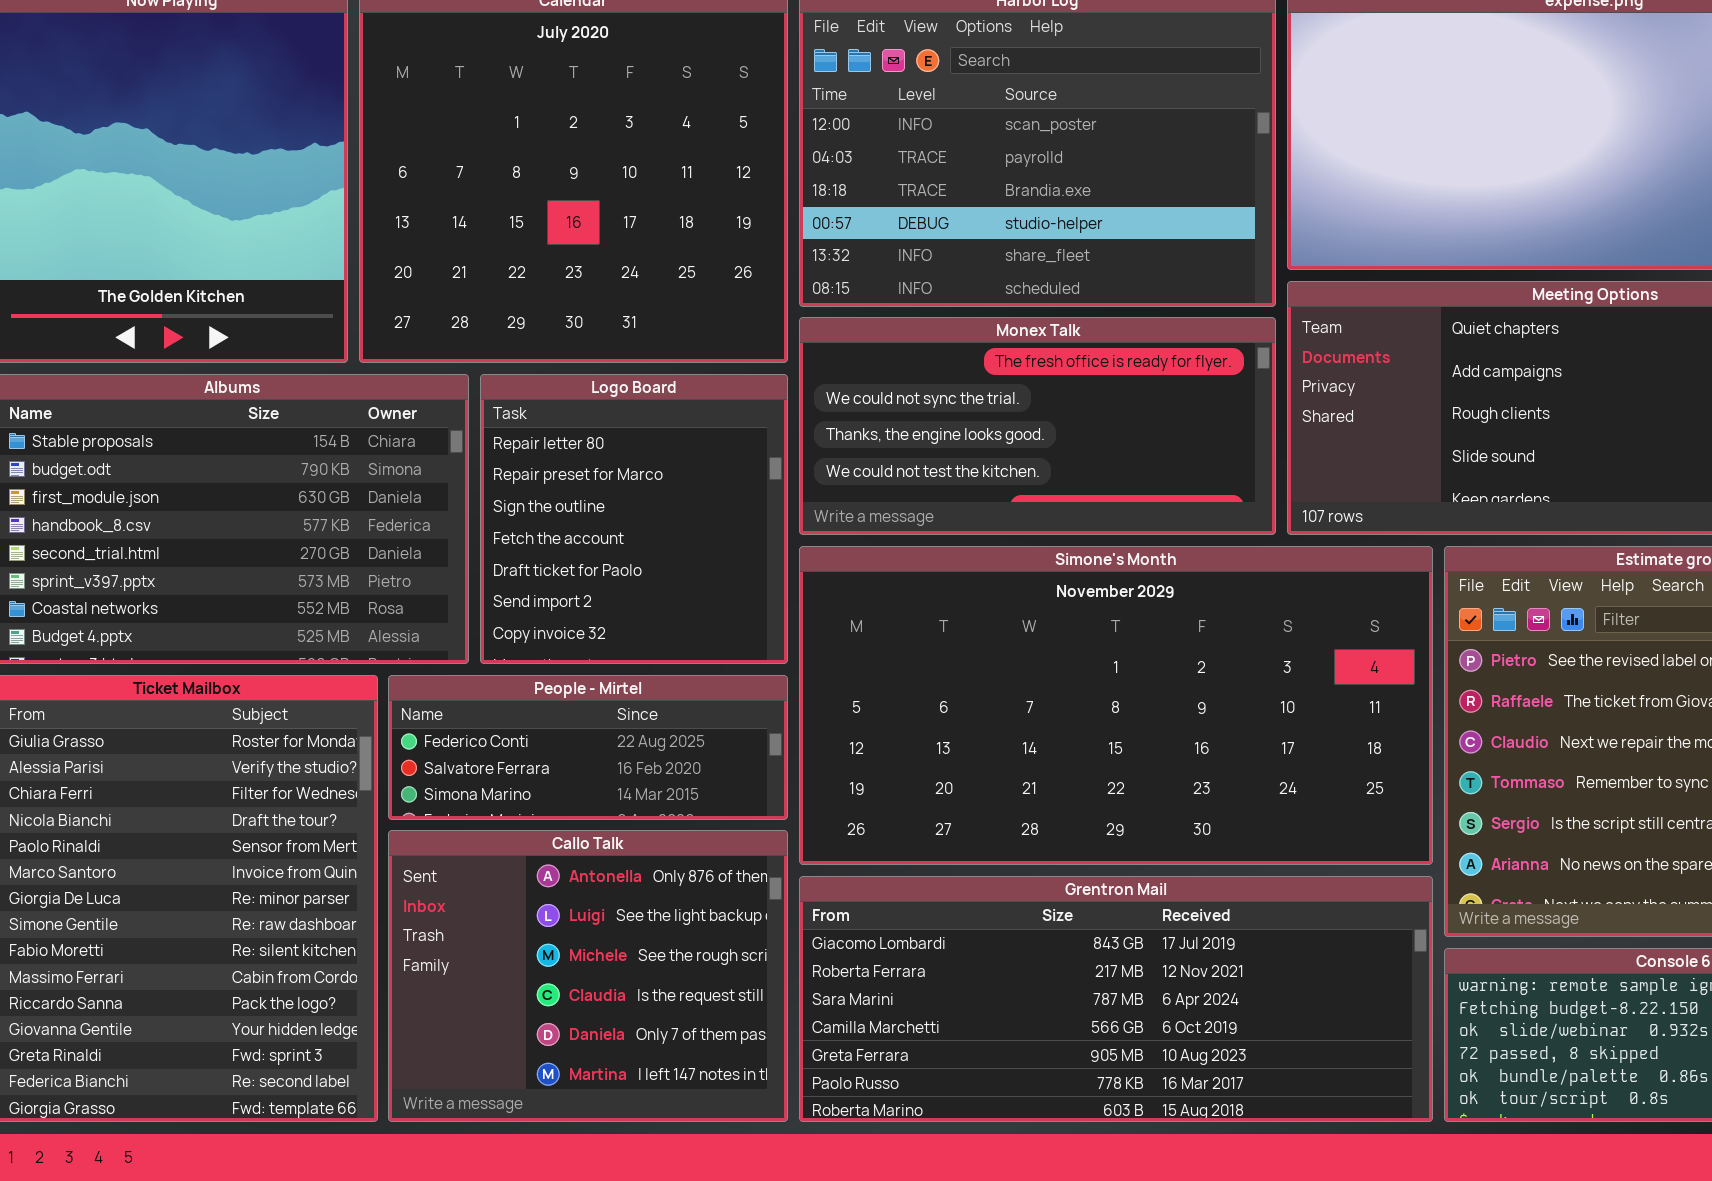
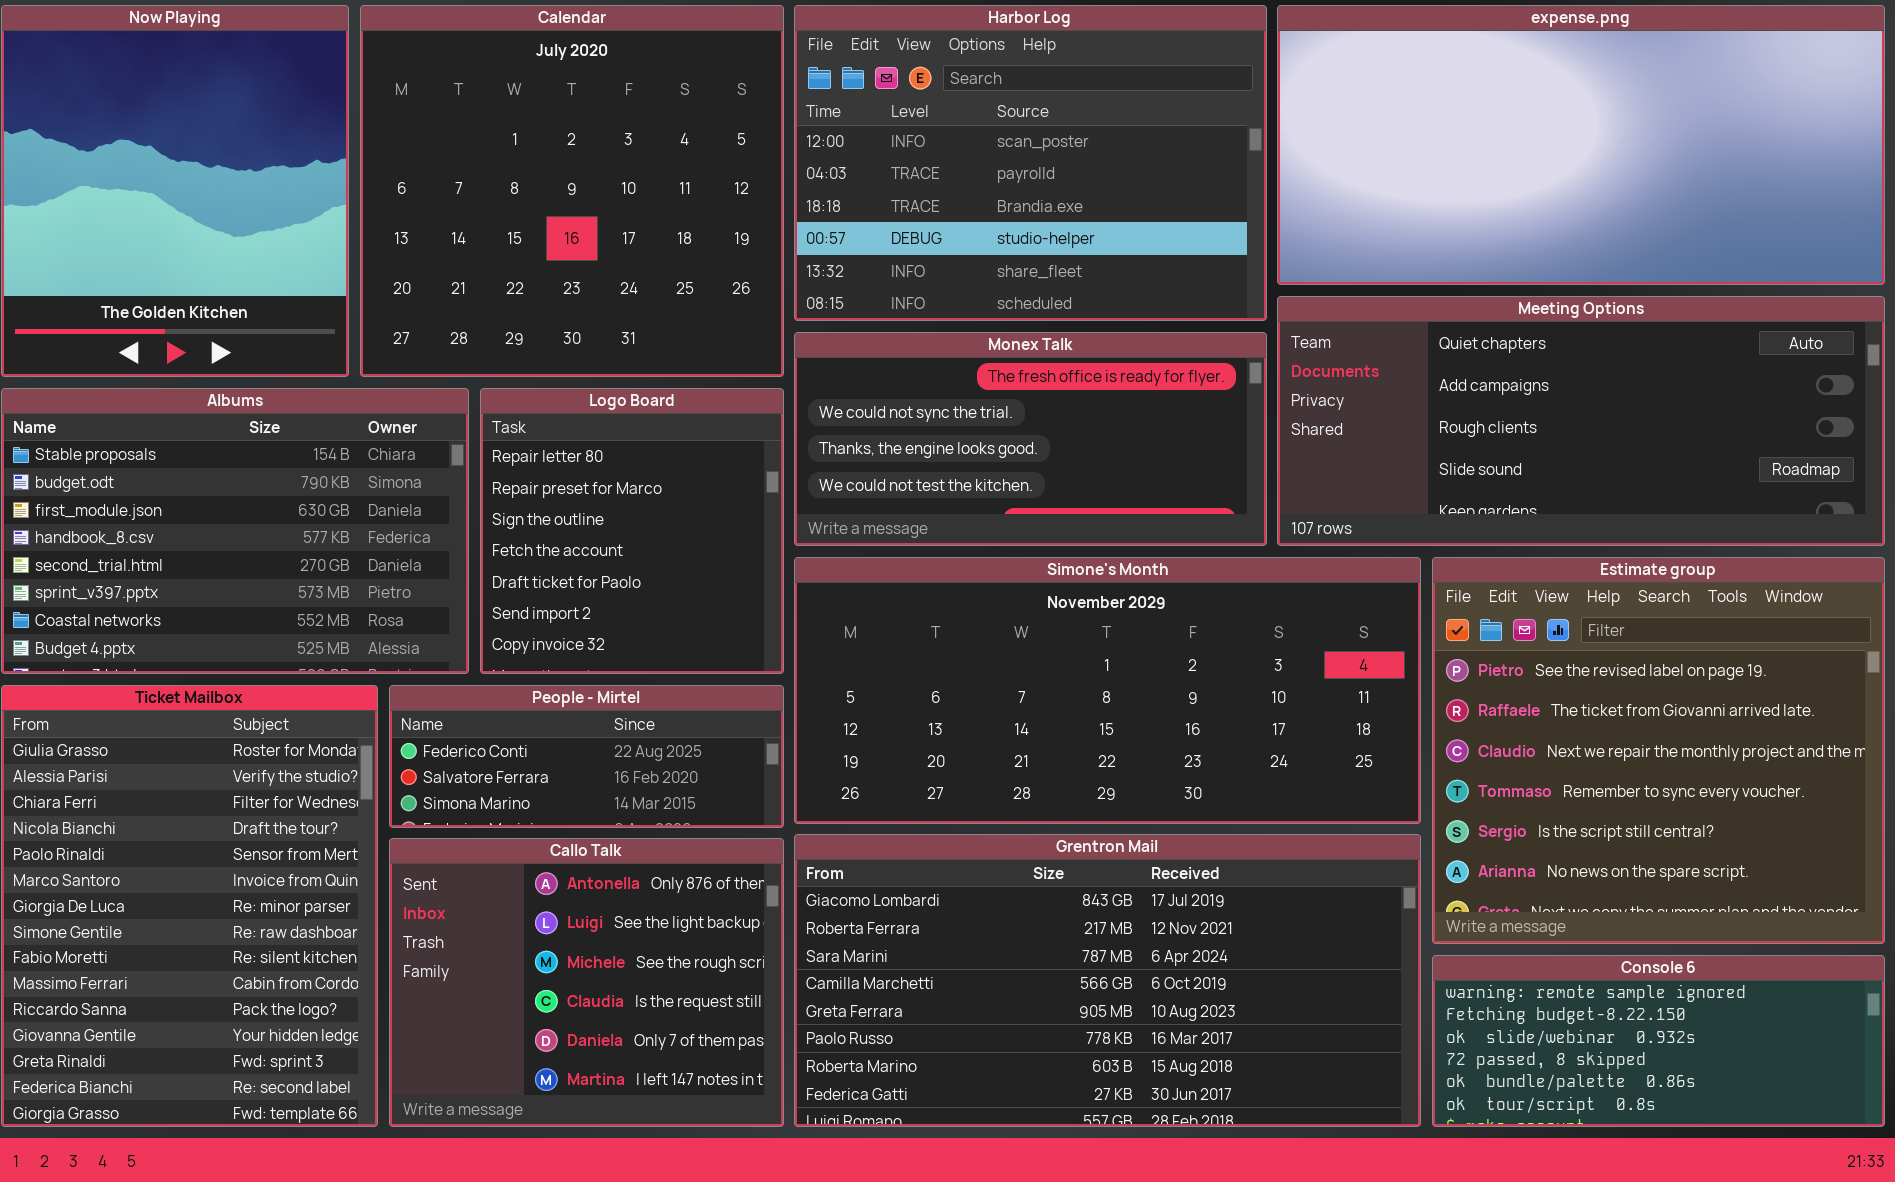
Simone's Month: [799,546,1433,865] -> [794,557,1421,824], resized
Grentron Mail: [799,876,1433,1122] -> [794,834,1421,1127], resized

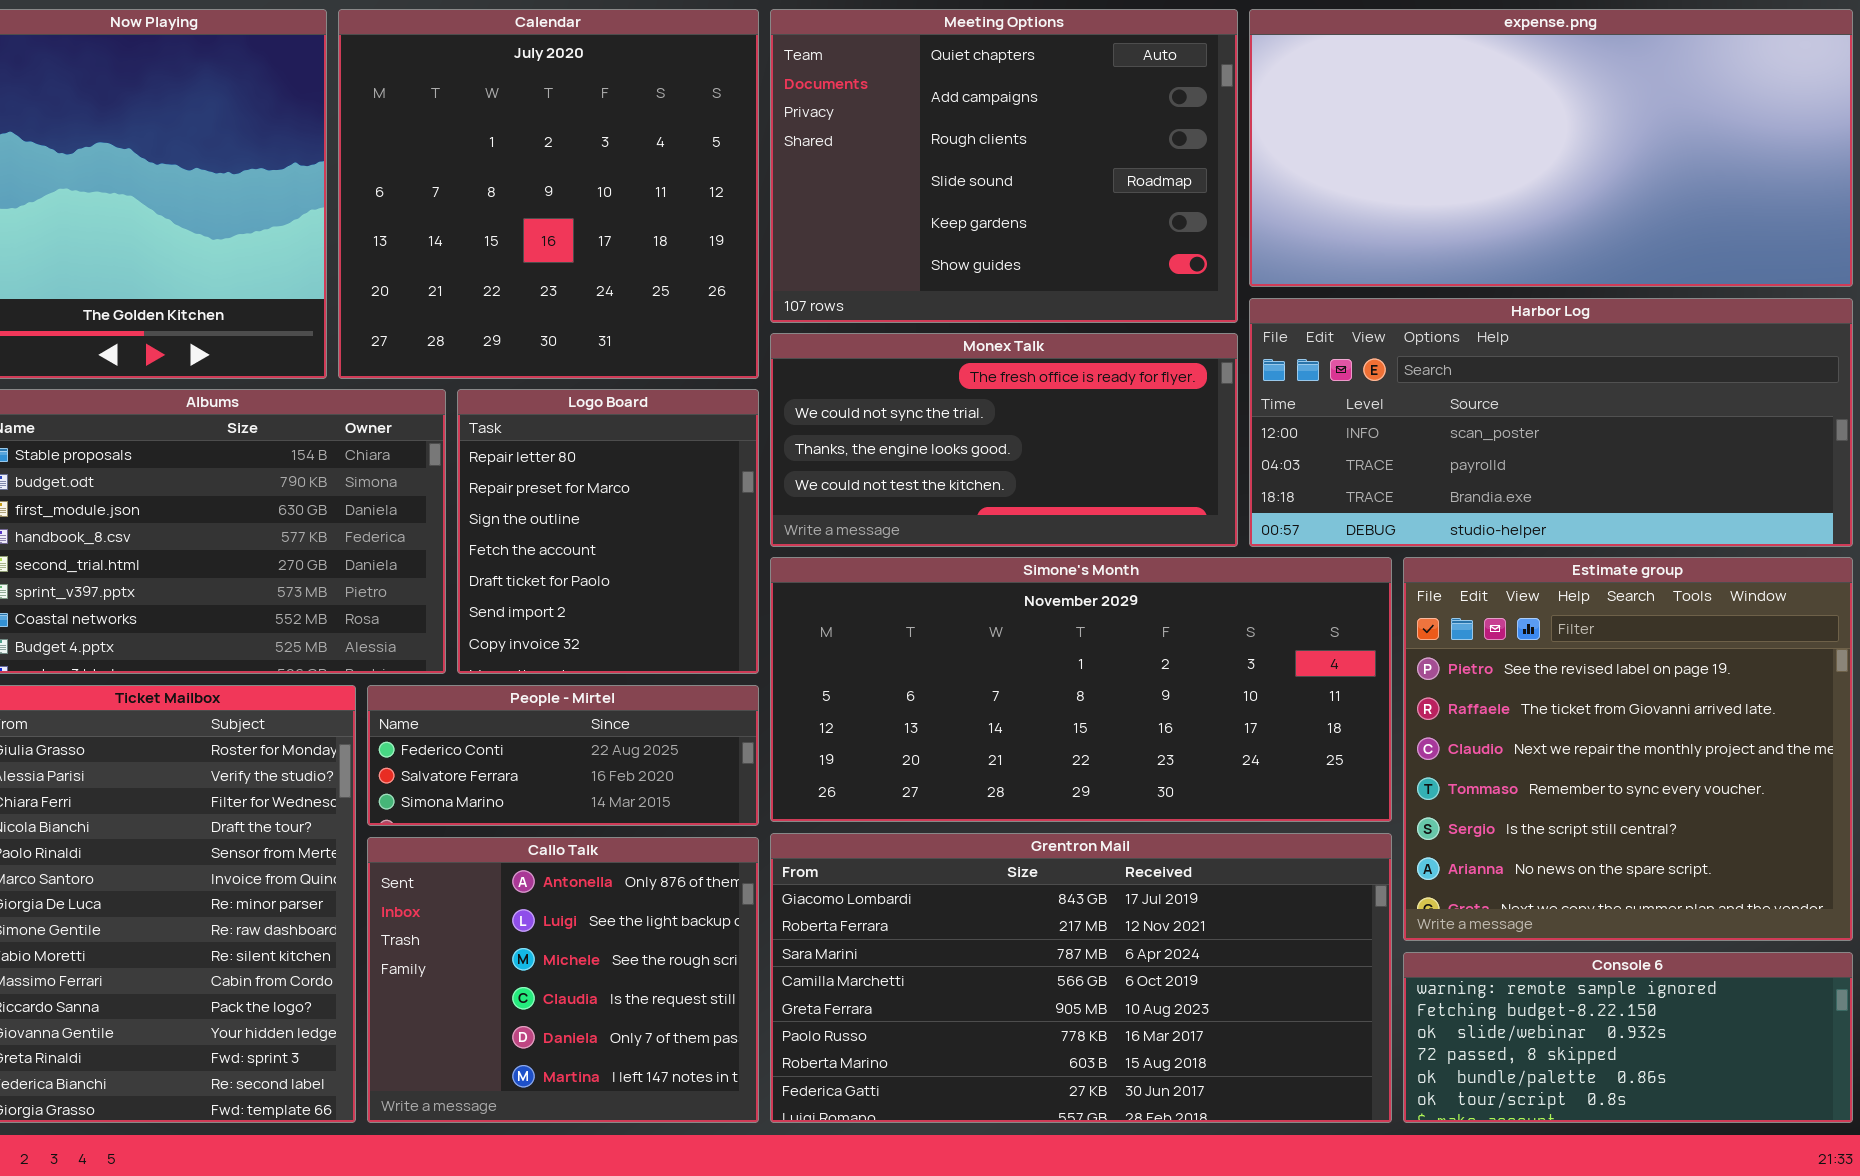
Harbor Log: [794,5,1267,321] -> [1249,298,1853,547], moved, resized
Meeting Options: [1277,296,1885,546] -> [770,9,1238,323], moved, resized

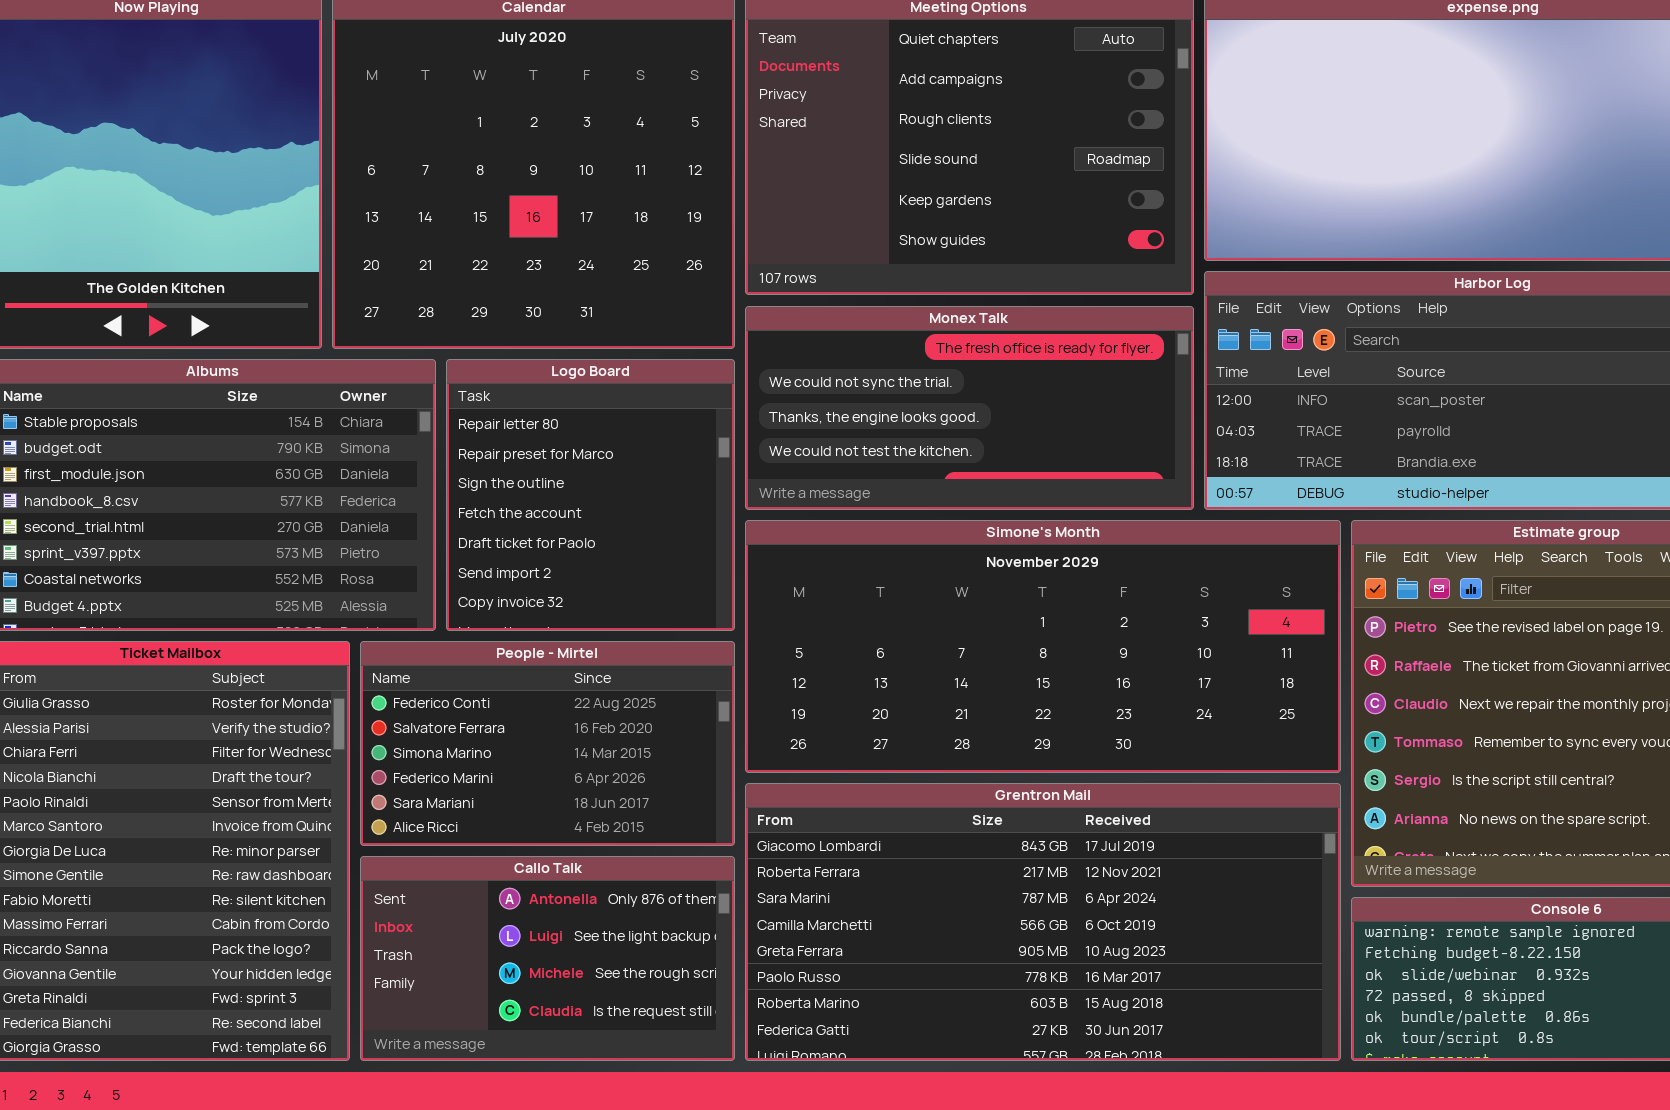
People - Mirtel: [367,685,759,826] -> [360,641,735,846], resized
Callo Talk: [367,837,759,1123] -> [360,856,735,1061], resized

